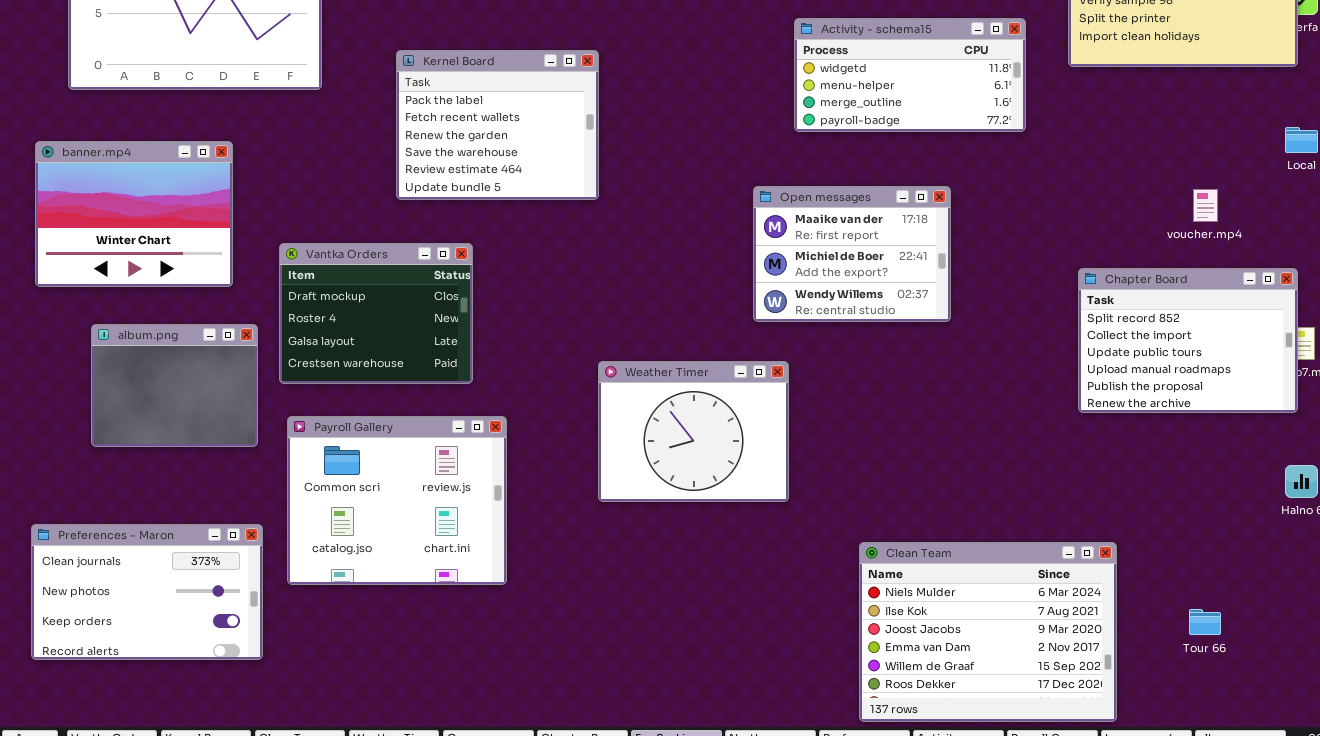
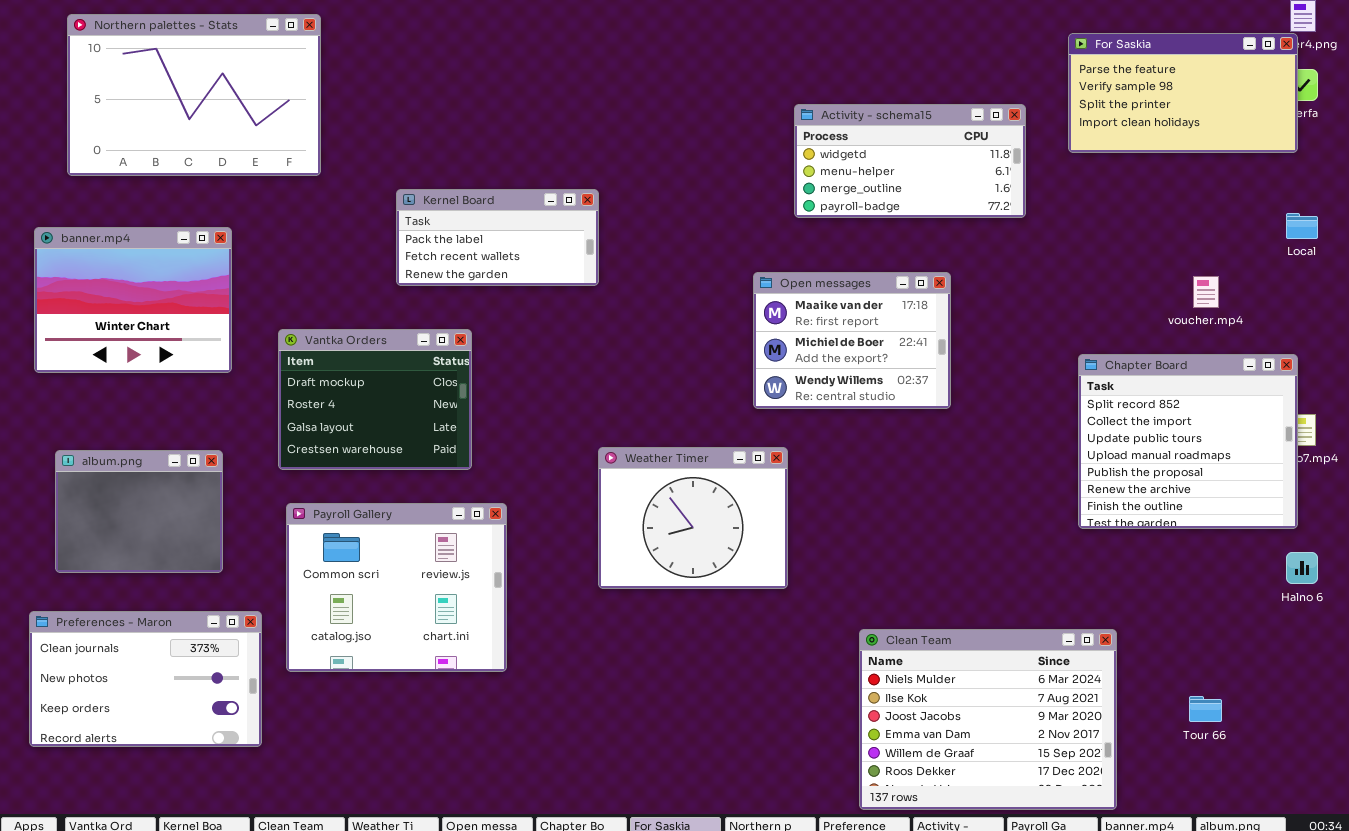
Kernel Board: [396,50,599,200] -> [396,189,599,286], resized
Chapter Board: [1078,268,1298,413] -> [1078,354,1298,529], resized
album.png: [91,324,258,447] -> [55,450,223,573], moved

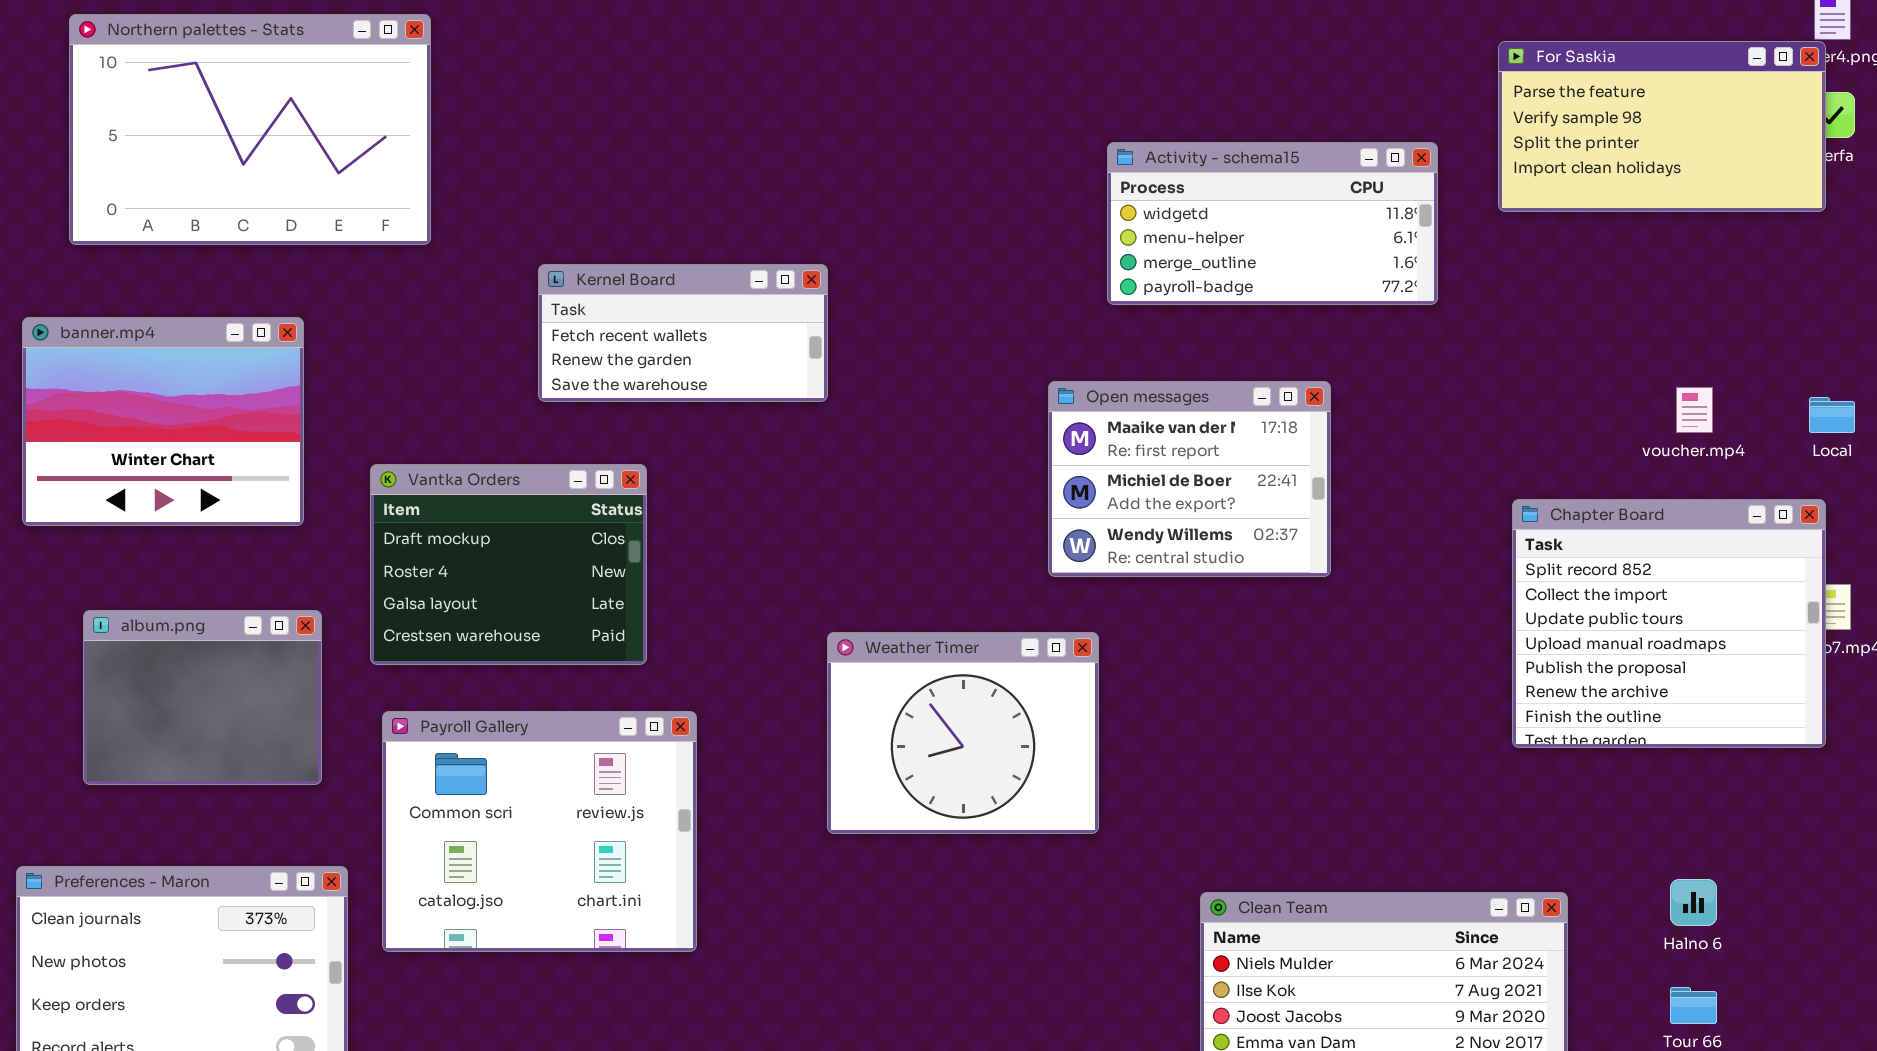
Kernel Board: [396,189,599,286] -> [538,264,828,402], scrolled down 1 row
Local: [1286,213,1318,239] -> [1809,397,1855,433], moved
album.png: [55,450,223,573] -> [83,610,322,785], moved
Halno 6: [1286,552,1318,584] -> [1670,879,1717,926], moved

